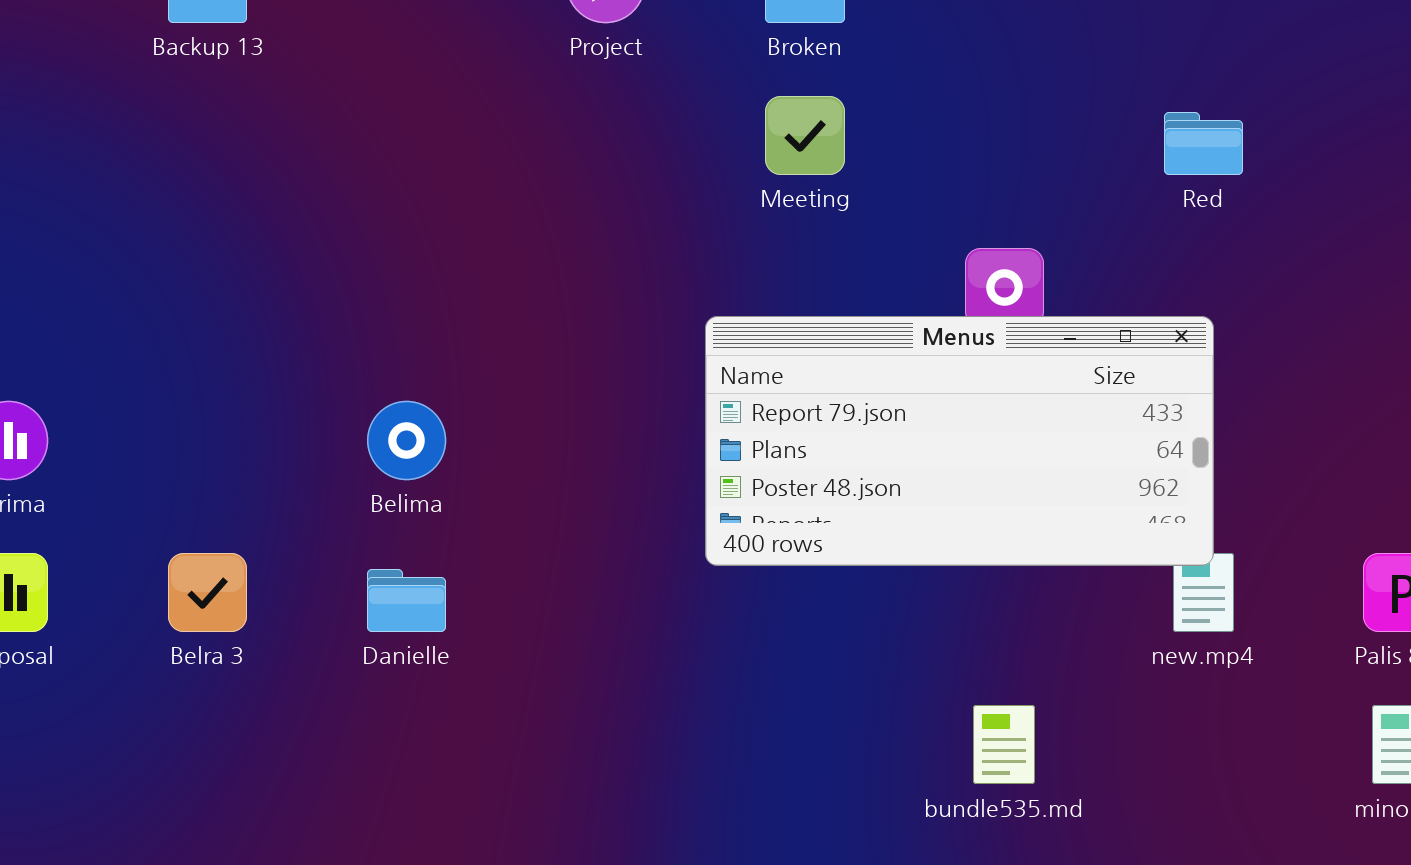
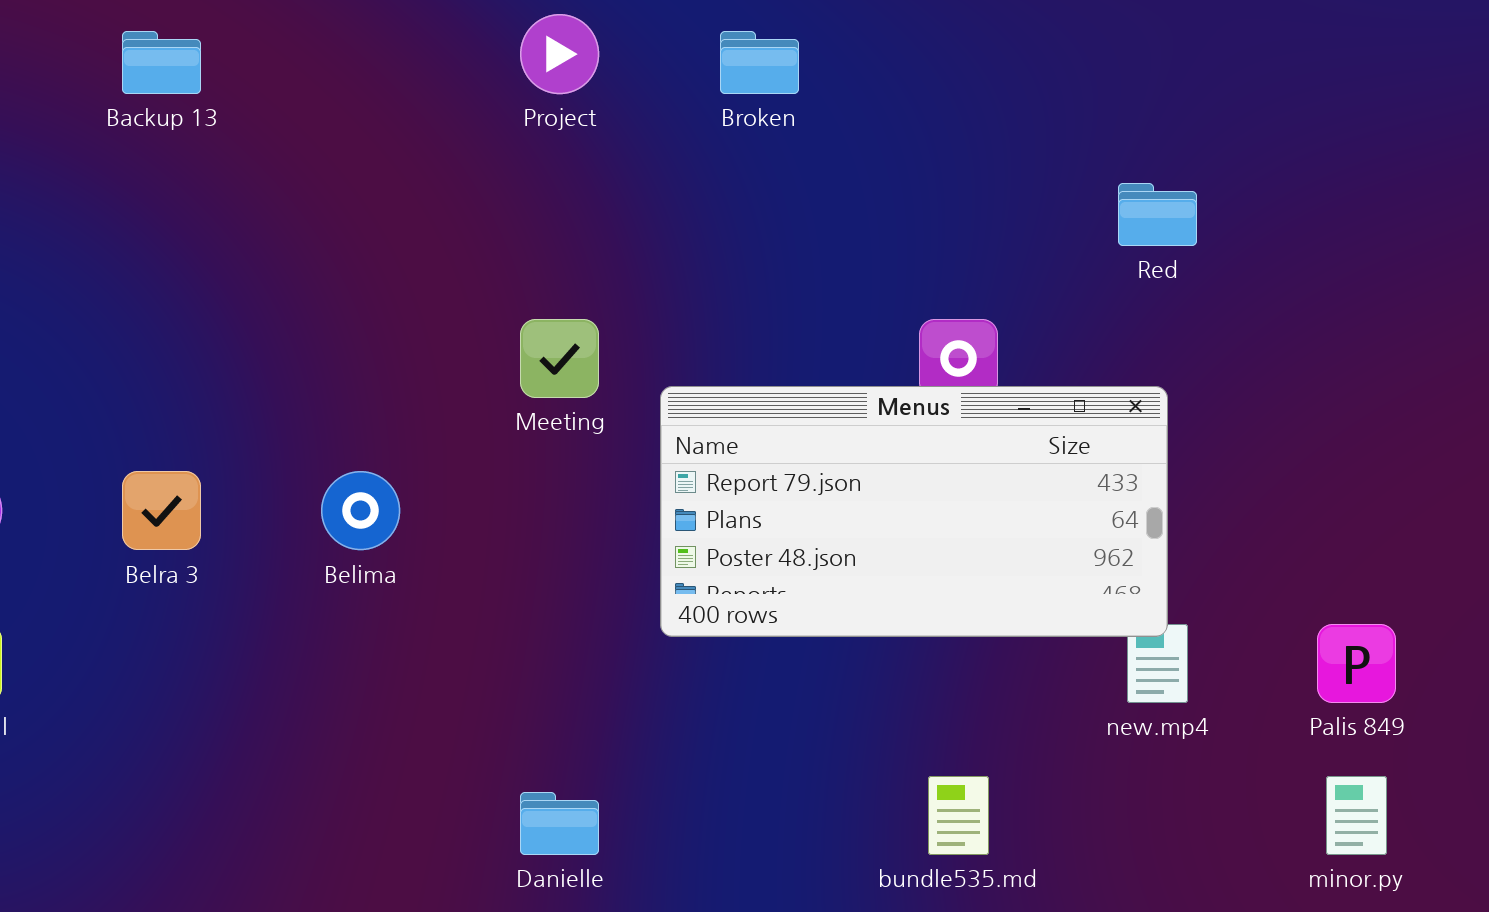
Meeting: [765,96,845,175] -> [520,319,599,398], moved
Belra 3: [168,553,247,632] -> [122,471,201,550], moved
Danielle: [367,569,446,632] -> [520,792,599,855], moved

